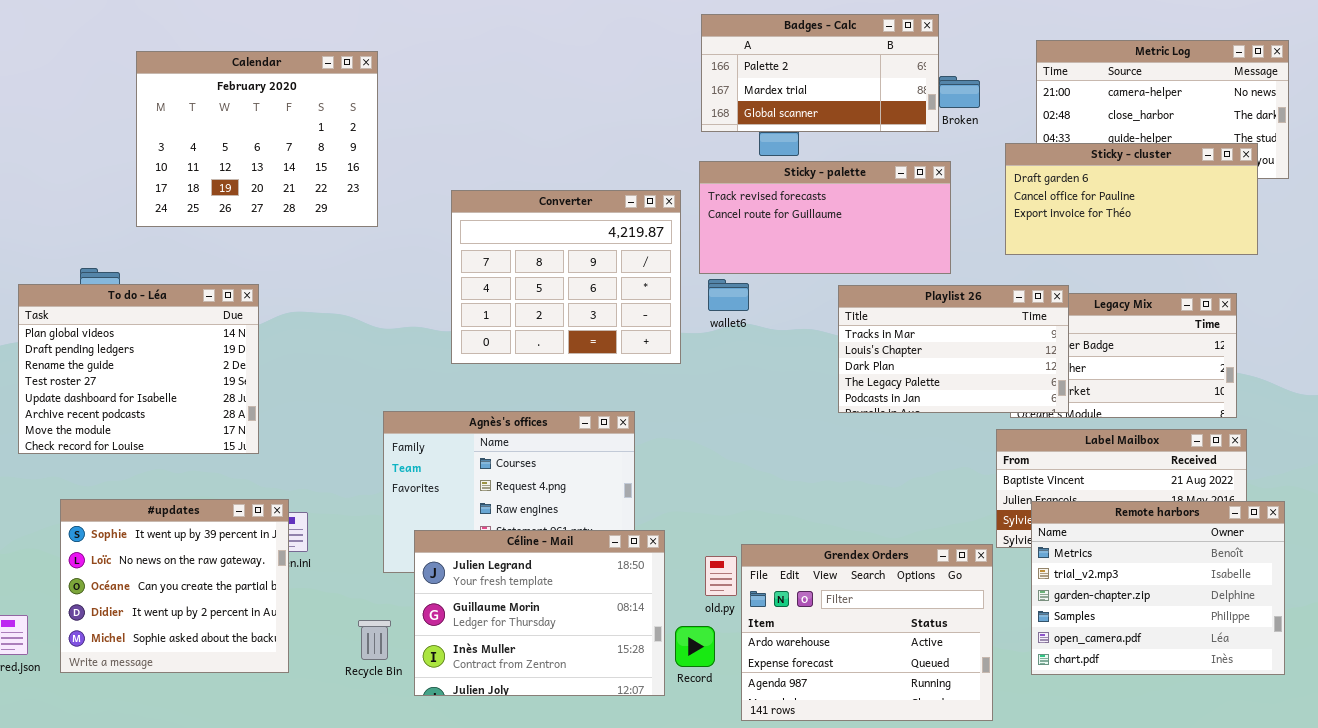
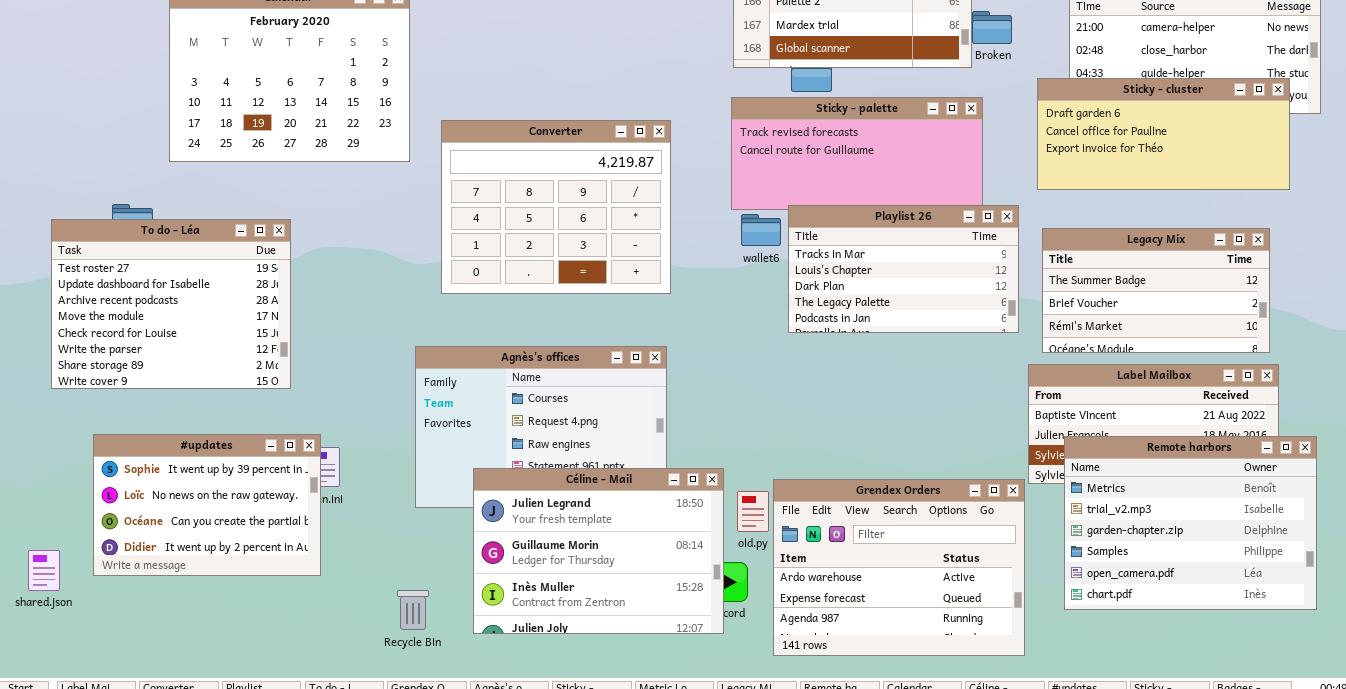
Converter: [451,190,681,364] -> [441,120,671,294], moved
To do - Léa: [18,284,259,454] -> [51,219,291,389], scrolled down 3 rows
Playlist 26: [838,285,1069,413] -> [788,205,1019,333], moved
#updates: [60,499,289,673] -> [93,434,321,576], resized
Céline - Mail: [414,530,665,696] -> [473,468,724,634], moved
Recycle Bin: [358,620,391,660] -> [397,590,429,630], moved

